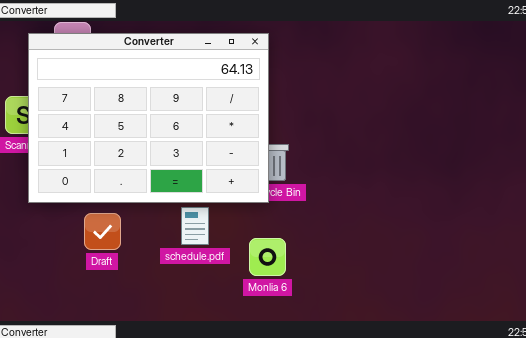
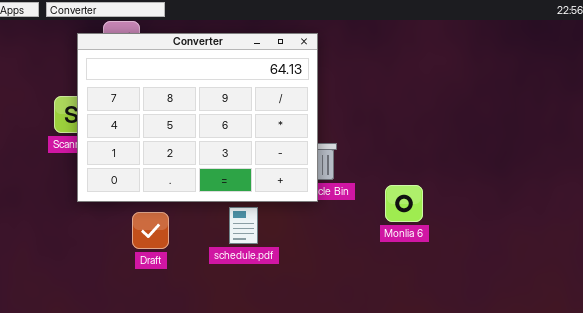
Monlia 6: [249,238,286,276] -> [385,185,423,222], moved

